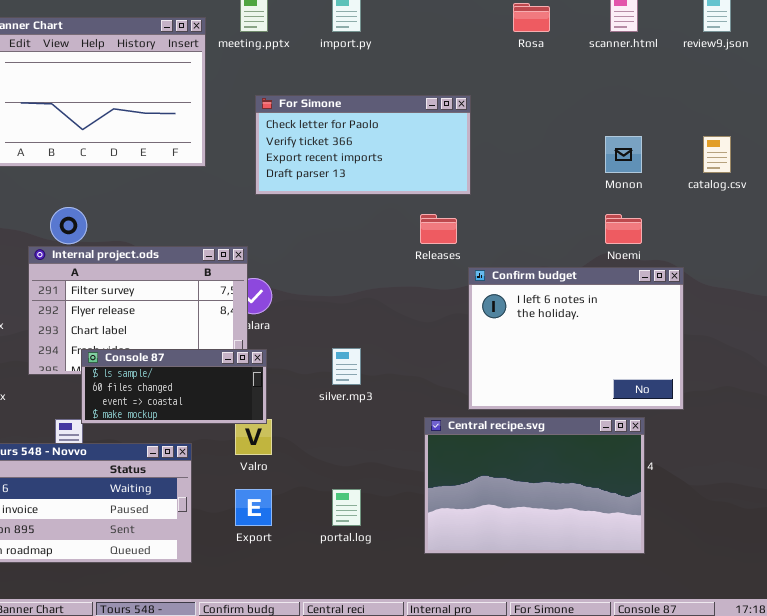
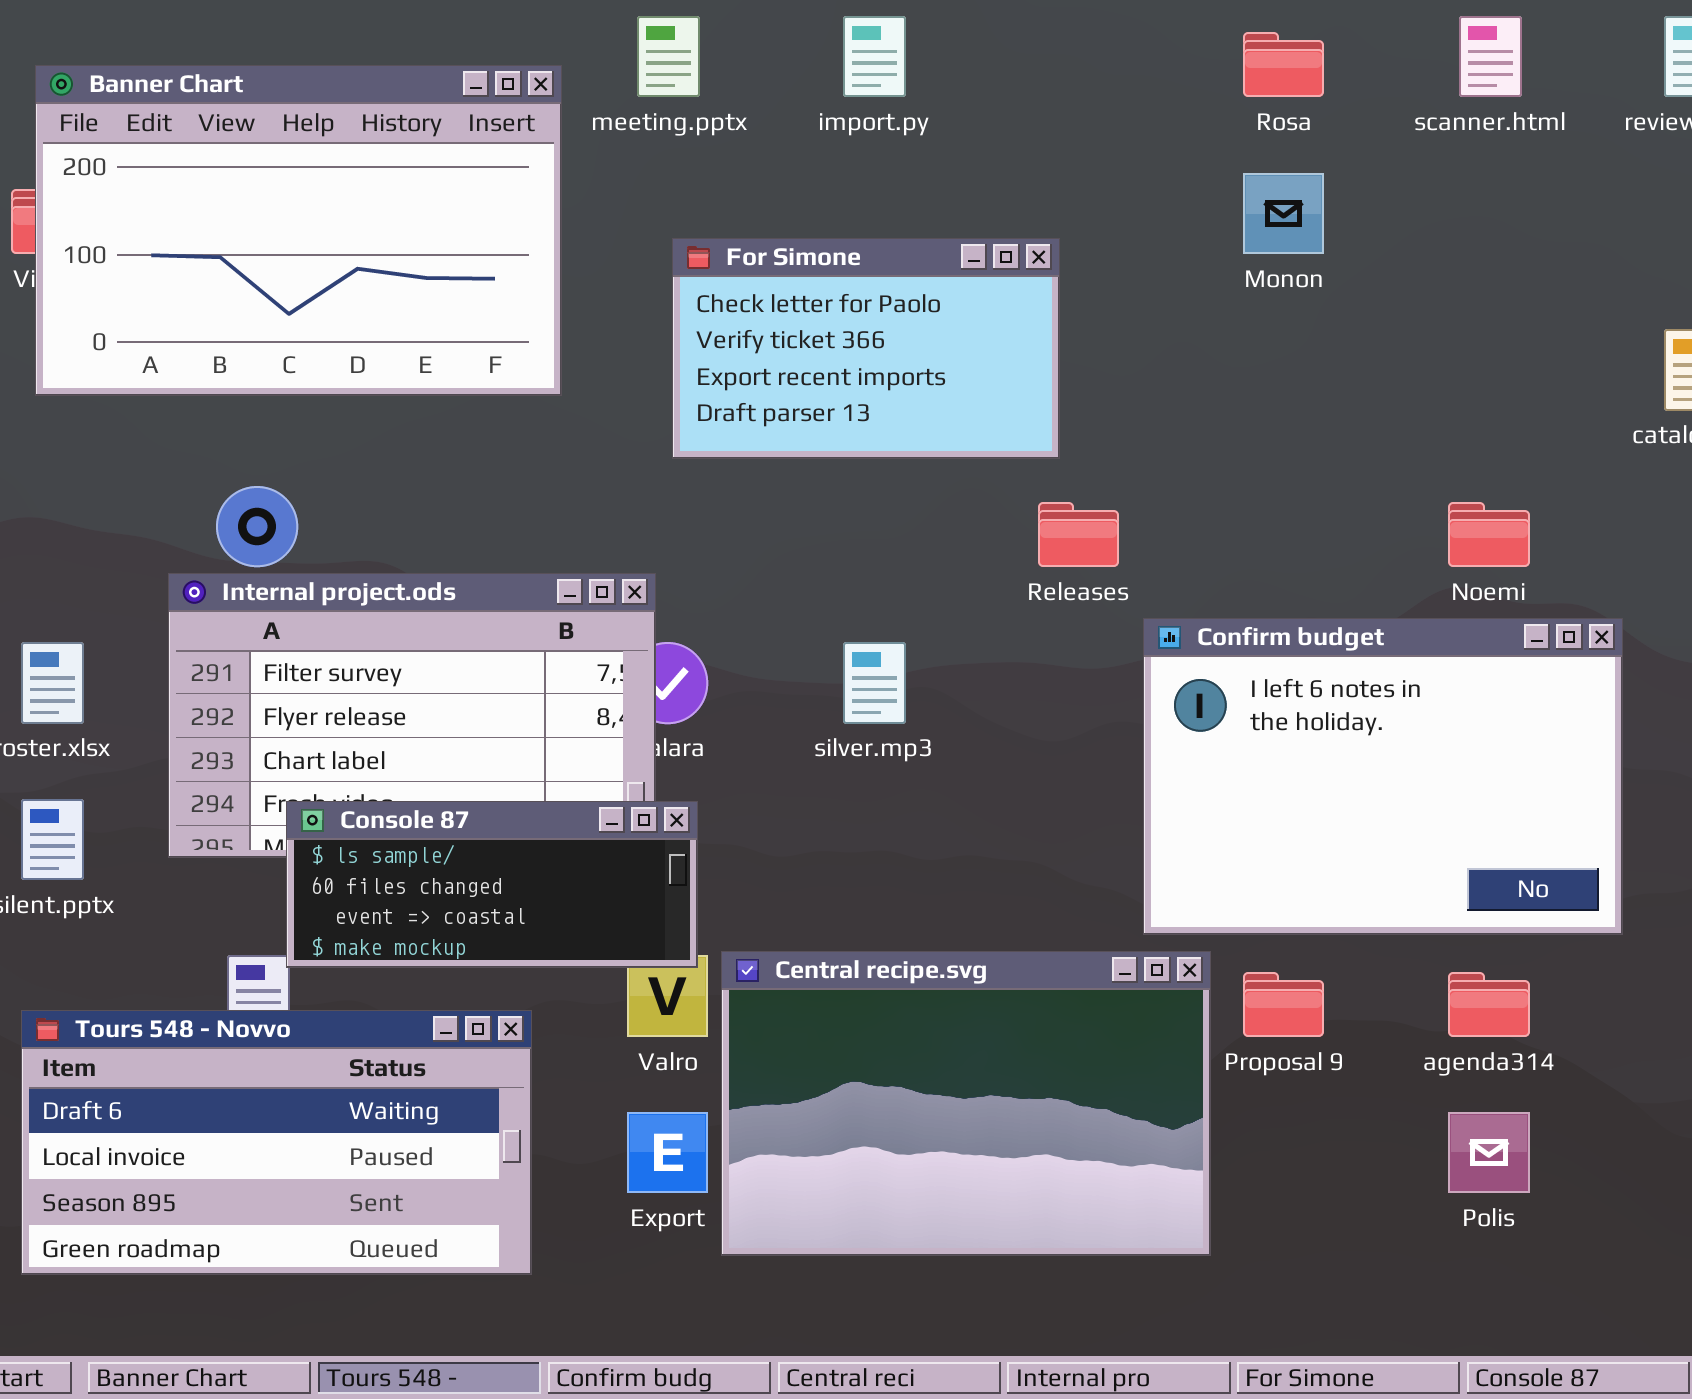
For Simone: [255,95,471,195] -> [672,238,1060,459], resized
Monon: [605,136,642,173] -> [1243,173,1324,254], moved
silver.mp3: [332,348,361,385] -> [843,642,906,724], moved
Central recipe.svg: [424,417,645,554] -> [721,951,1211,1256], moved

